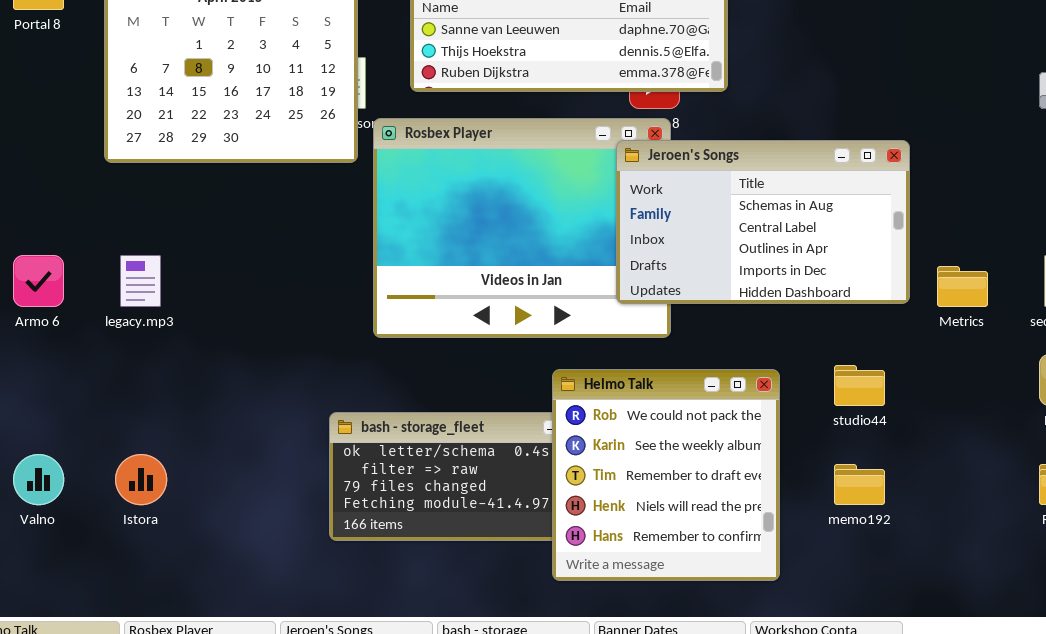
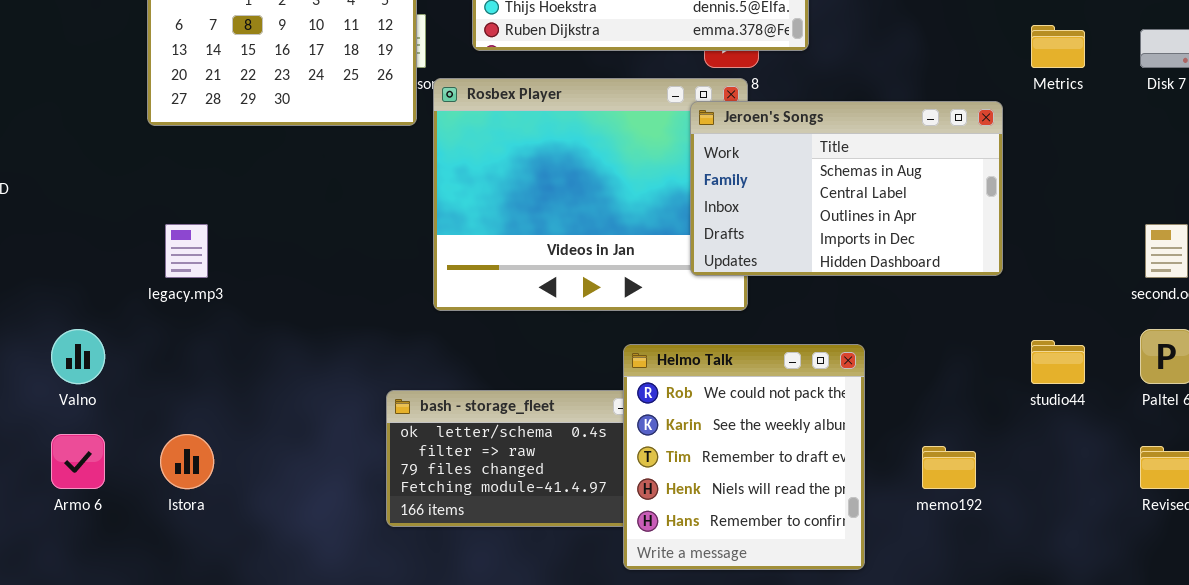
Armo 6: [13,255,64,307] -> [51,434,105,489], moved
Metrics: [937,266,988,307] -> [1031,25,1085,68], moved
studio44: [834,365,885,406] -> [1031,340,1085,384], moved
Valno: [13,454,64,505] -> [51,329,105,384], moved

